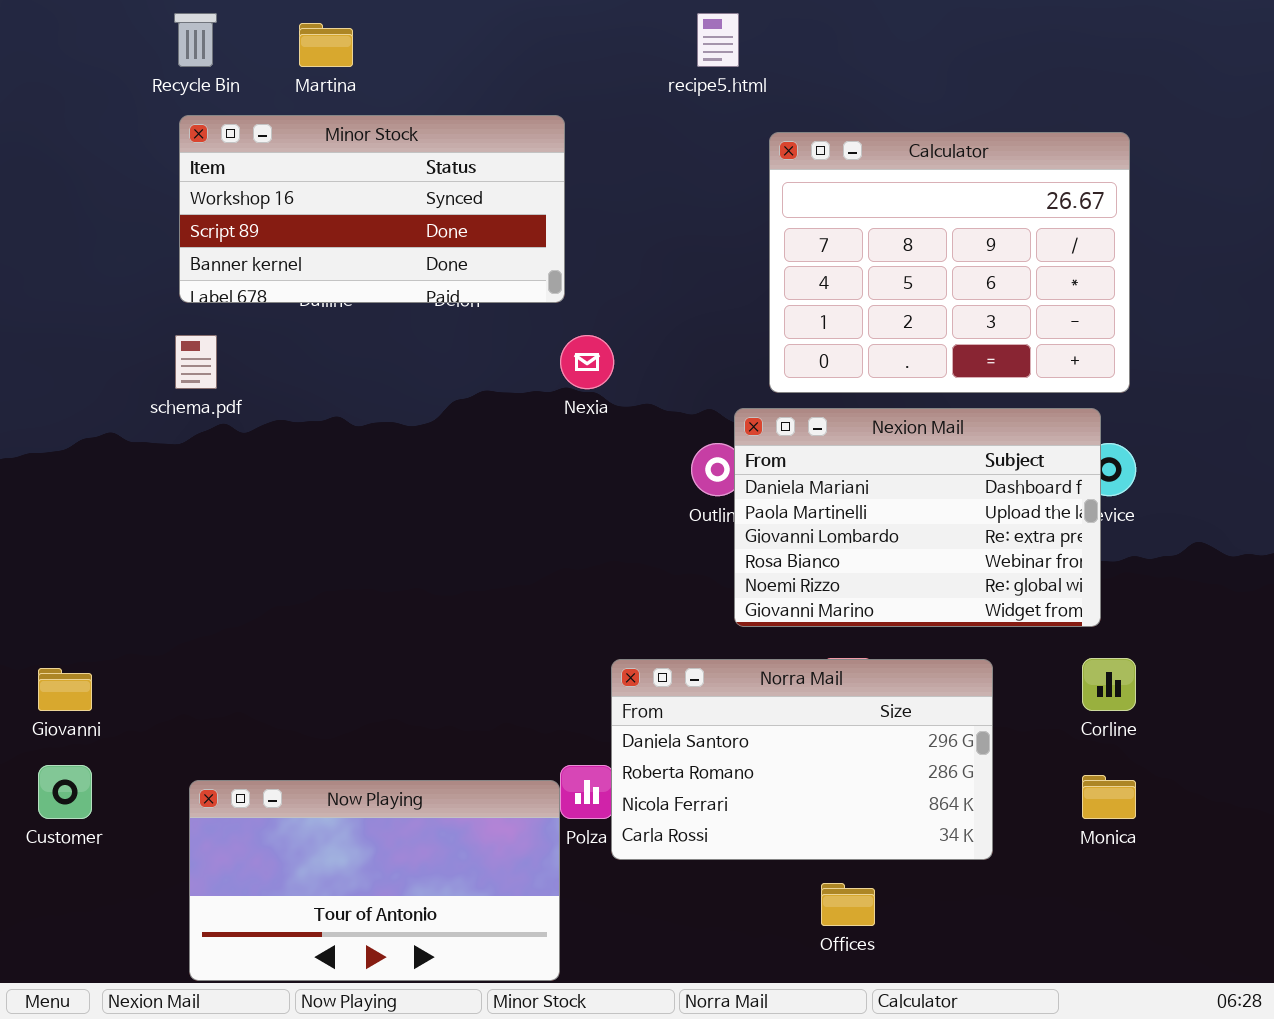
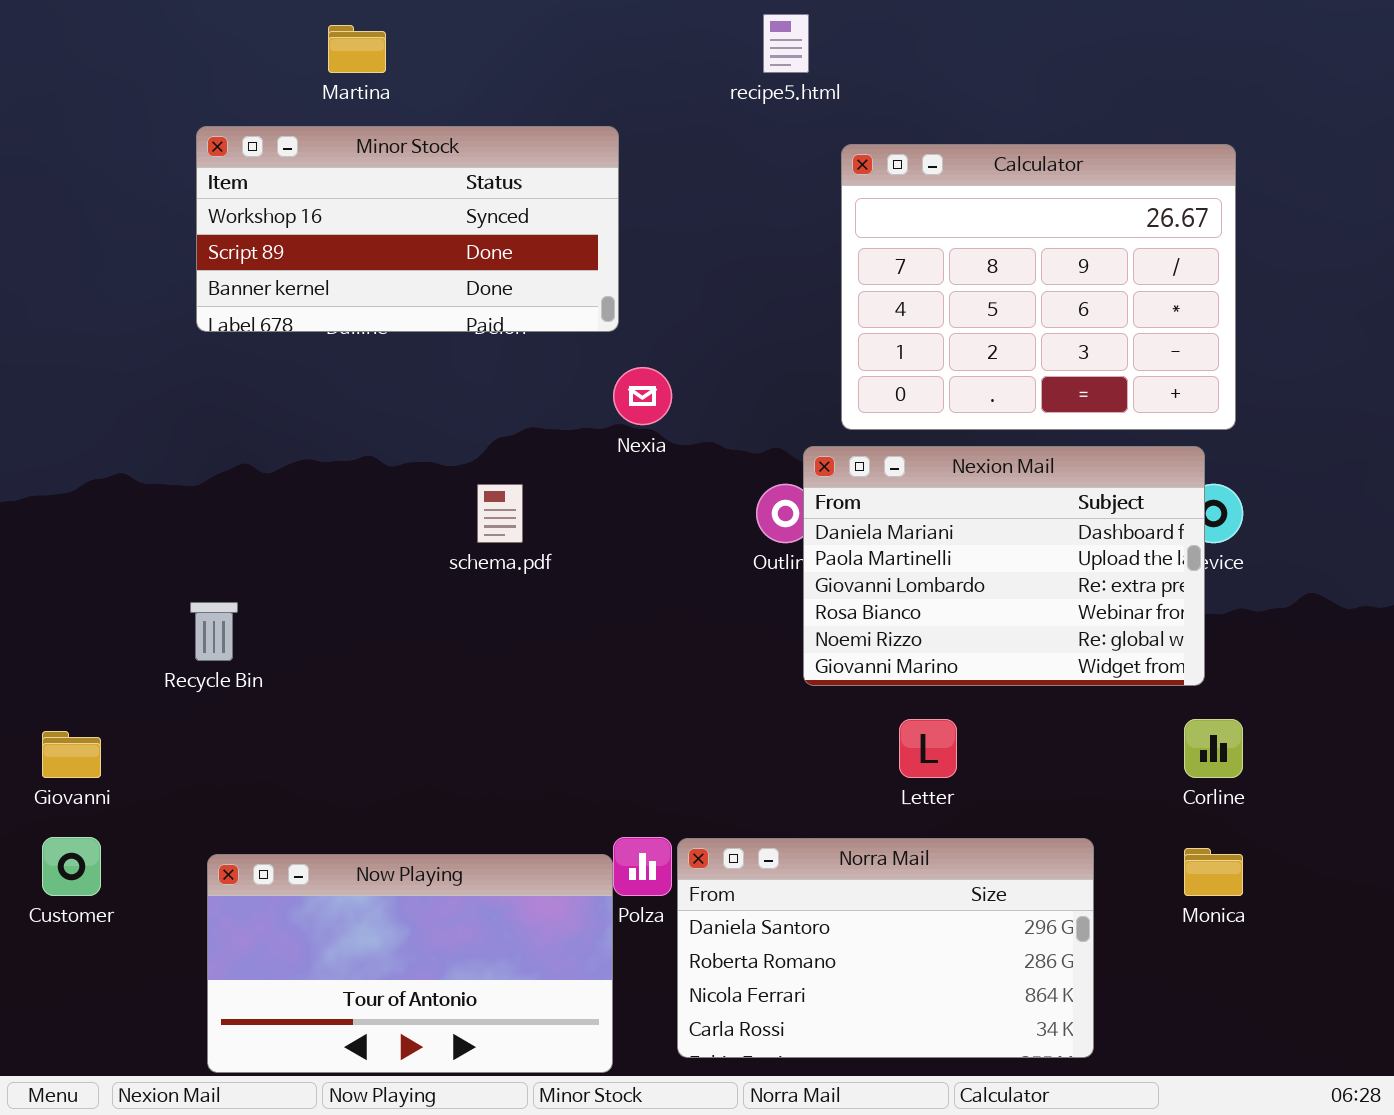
Recycle Bin: [174,13,217,67] -> [190,602,238,661], moved
schema.pdf: [175,335,217,389] -> [477,484,523,543], moved
Norra Mail: [611,659,993,860] -> [677,838,1094,1058], moved

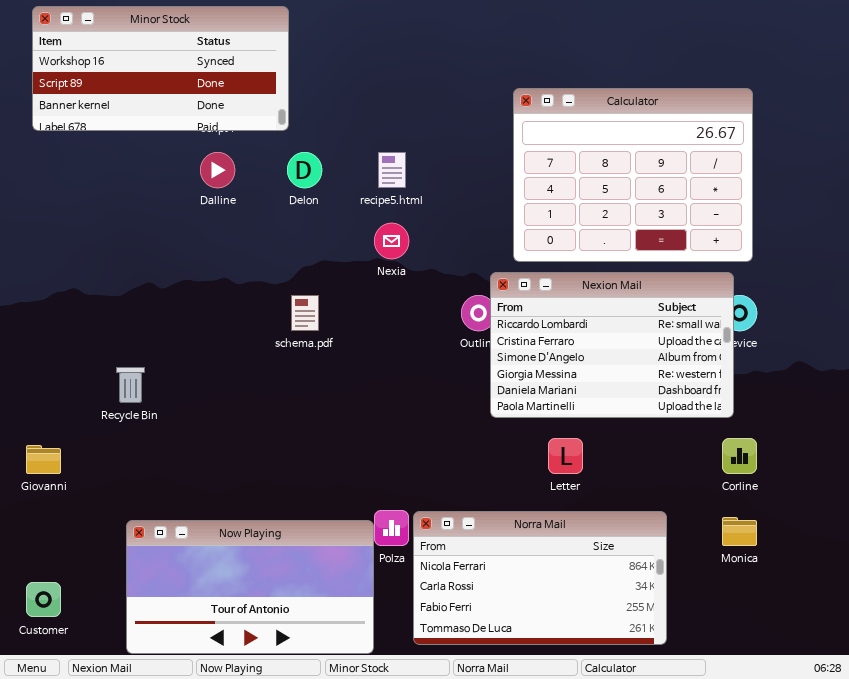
recipe5.html: [763,14,809,73] -> [378,152,406,188], moved
Minor Stock: [196,126,619,332] -> [32,6,289,131], moved
Nexion Mail: [803,446,1205,686] -> [490,272,734,418], scrolled up 4 rows
Customer: [42,837,101,896] -> [26,582,61,617], moved
Norra Mail: [677,838,1094,1058] -> [413,511,667,645], scrolled down 2 rows

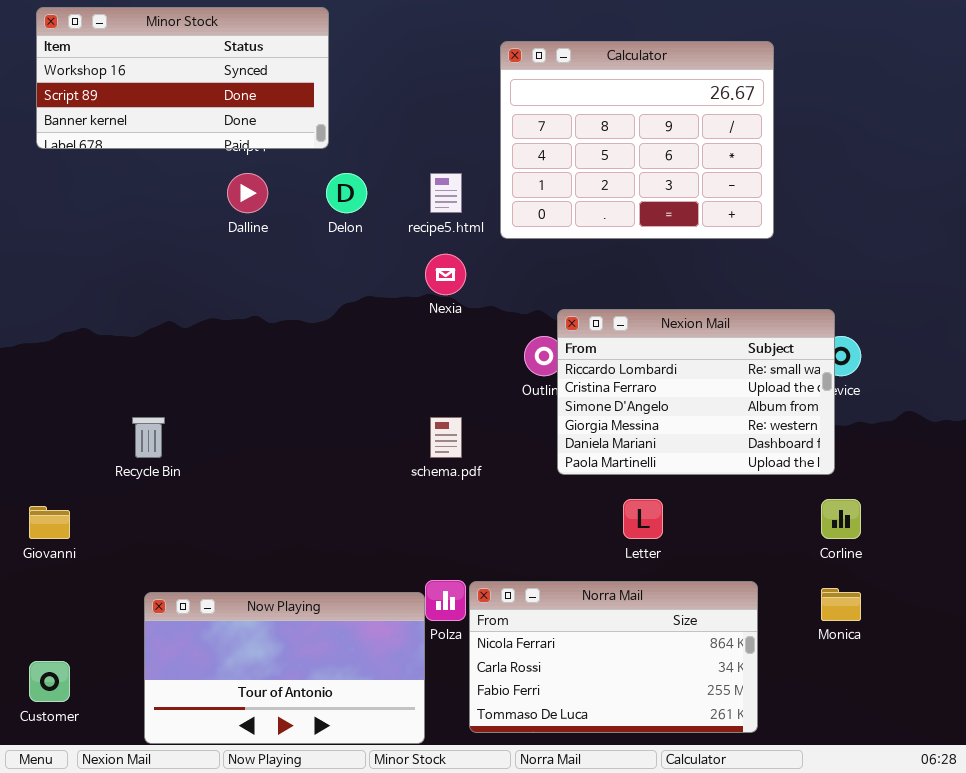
Calculator: [513,88,753,262] -> [500,41,774,239], moved
schema.pdf: [291,295,319,331] -> [430,417,462,458], moved

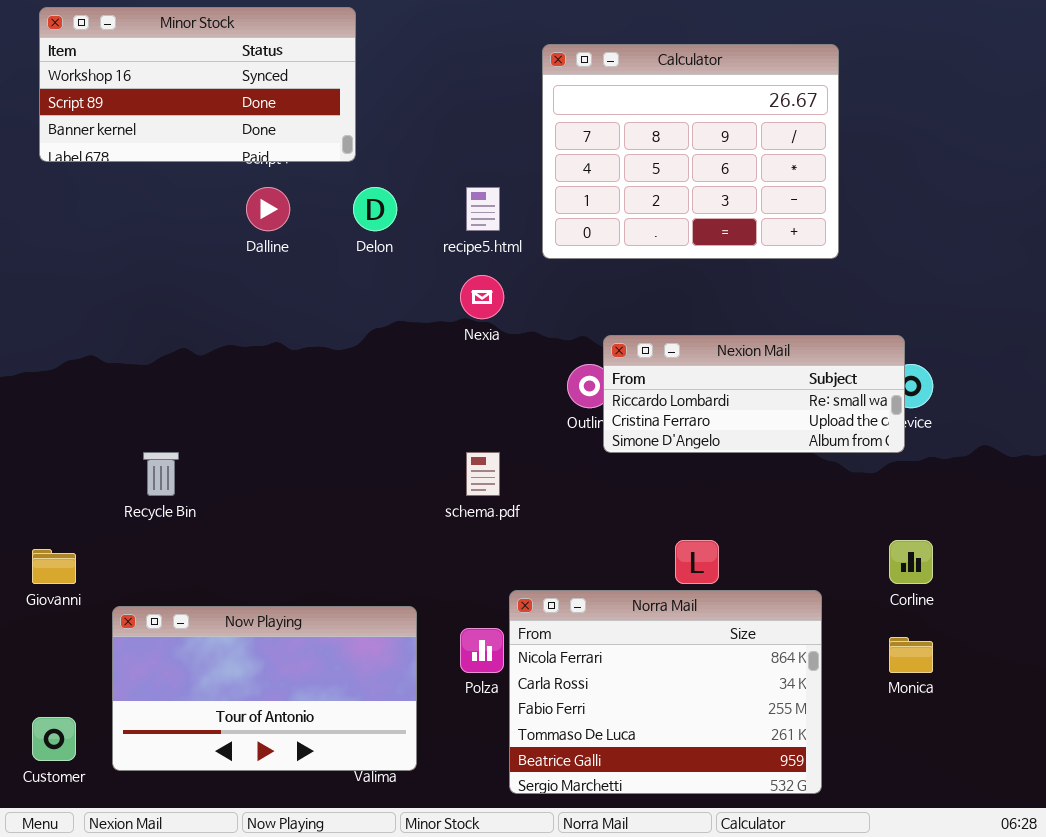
Nexion Mail: [557,309,835,475] -> [603,335,905,453], resized
Norra Mail: [469,581,758,733] -> [509,590,822,794], resized
Now Playing: [144,592,425,744] -> [112,606,417,771], moved

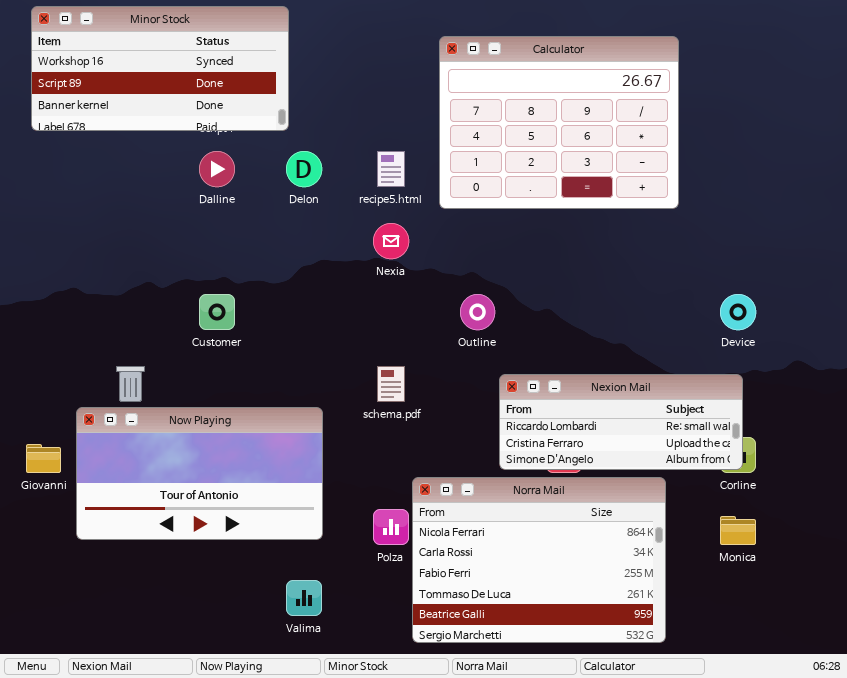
Nexion Mail: [603,335,905,453] -> [499,374,743,470], moved
Now Playing: [112,606,417,771] -> [76,407,323,540], moved
Customer: [32,717,76,761] -> [199,294,235,330], moved

